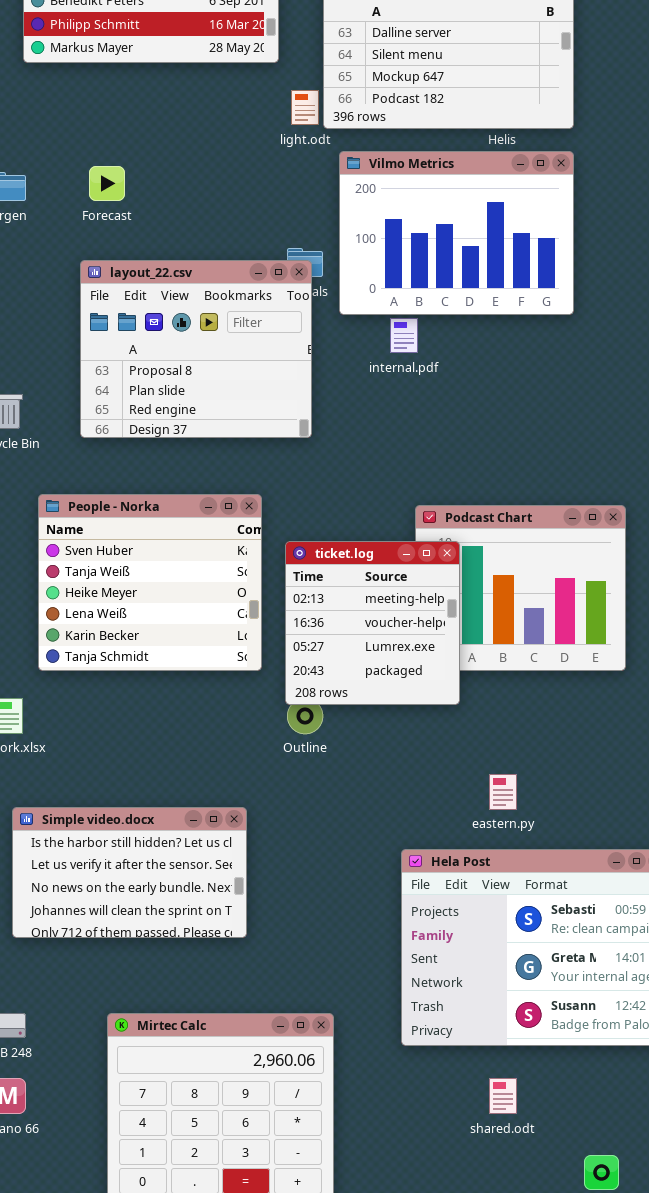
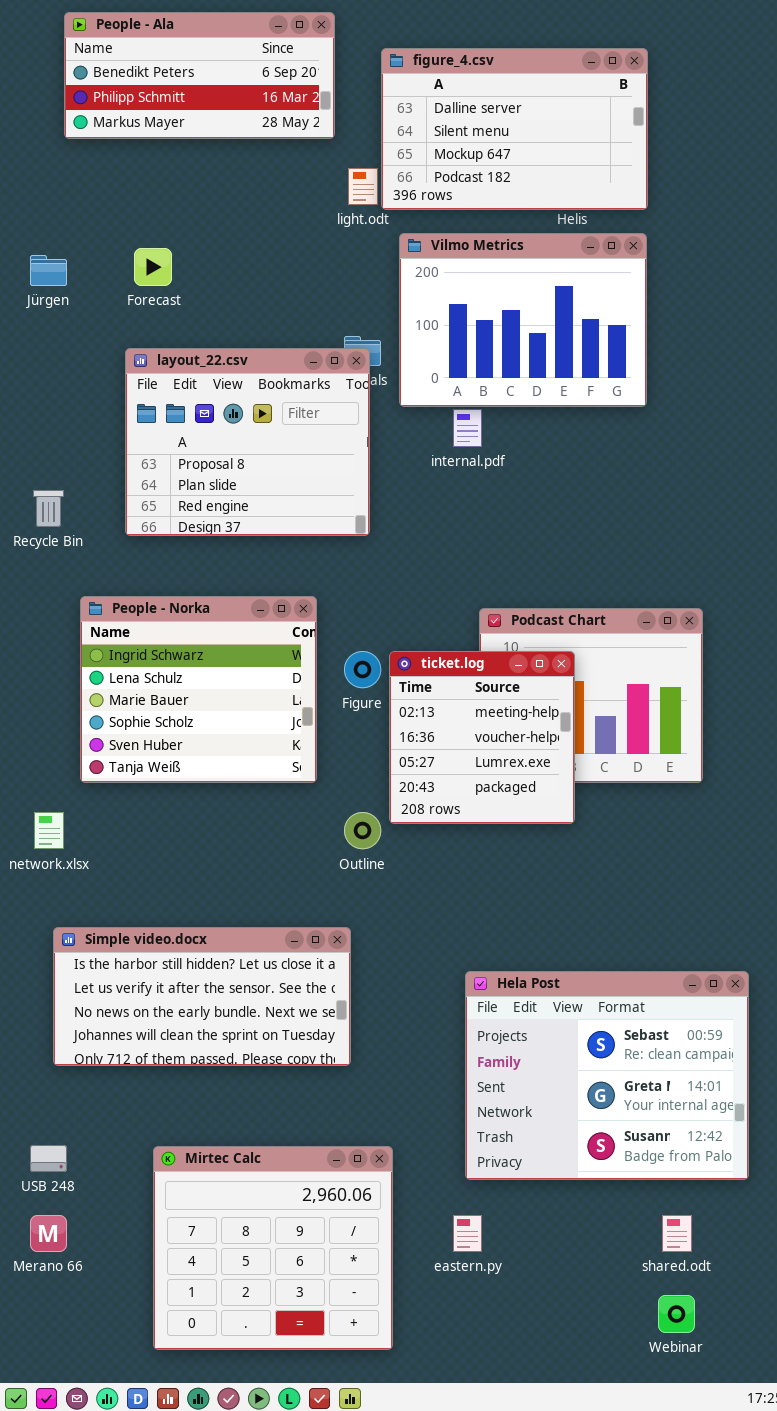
People - Norka: [38,494,262,671] -> [80,596,317,783], scrolled up 4 rows
ticket.log: [285,541,460,705] -> [389,651,575,824], moved
eastern.py: [489,774,517,810] -> [453,1215,482,1252], moved
Simple video.docx: [12,807,247,938] -> [53,927,351,1066], resized
shared.odt: [489,1078,517,1114] -> [662,1215,692,1252], moved

